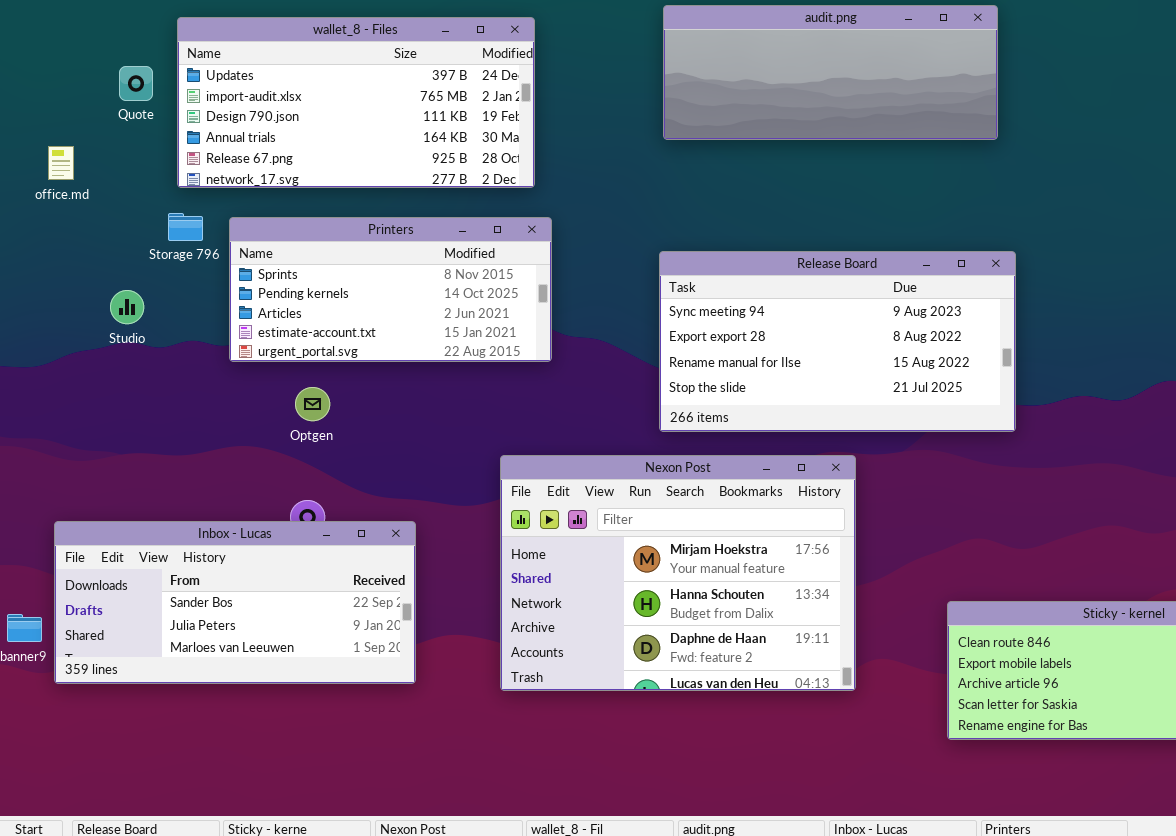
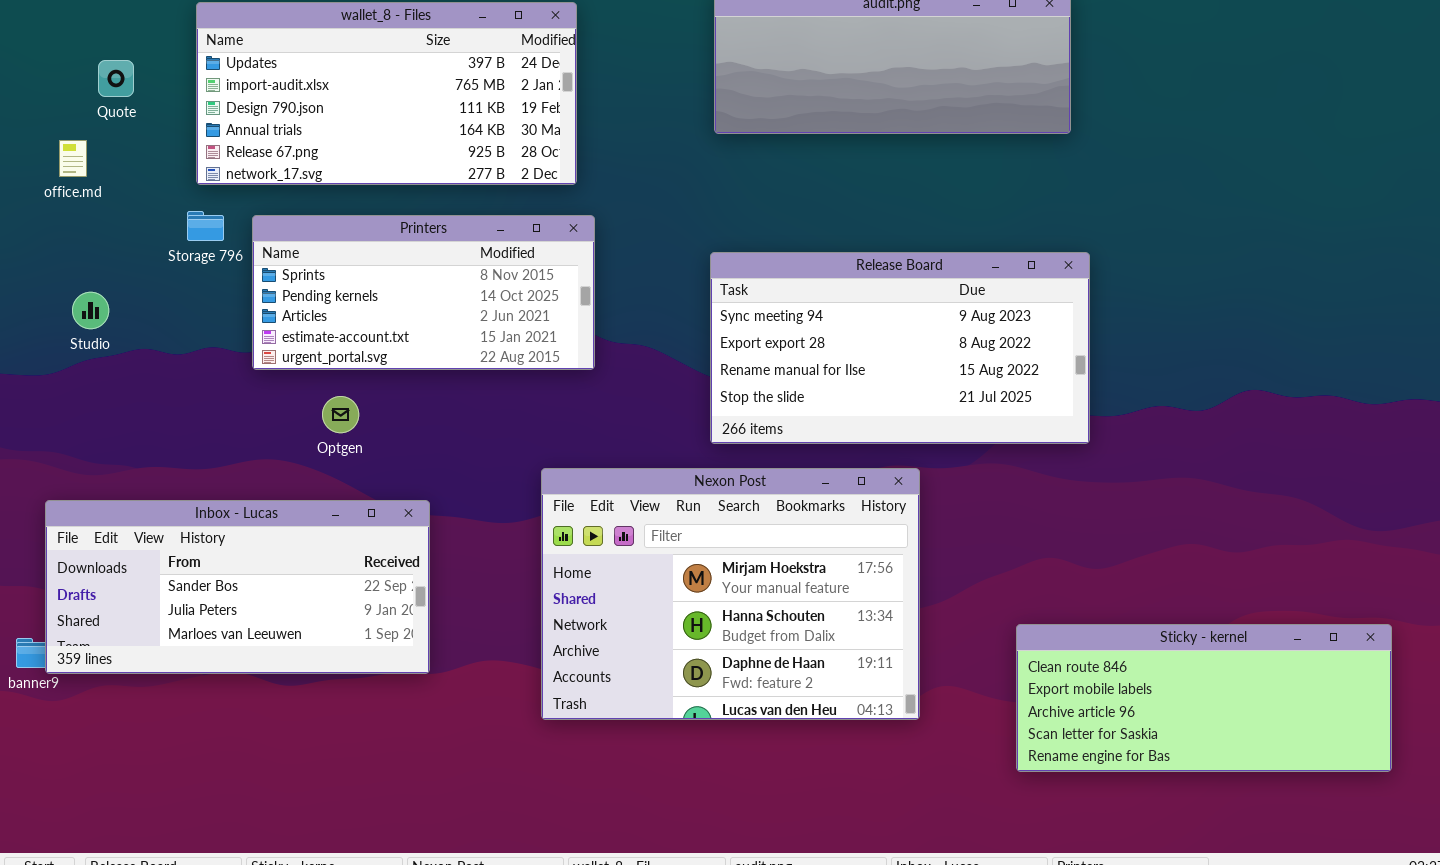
Quote: [119,66,153,101] -> [98,60,134,97], moved
Studio: [110,290,144,324] -> [72,292,109,329], moved
Inbox - Lucas: [54,521,416,684] -> [45,500,430,674], moved

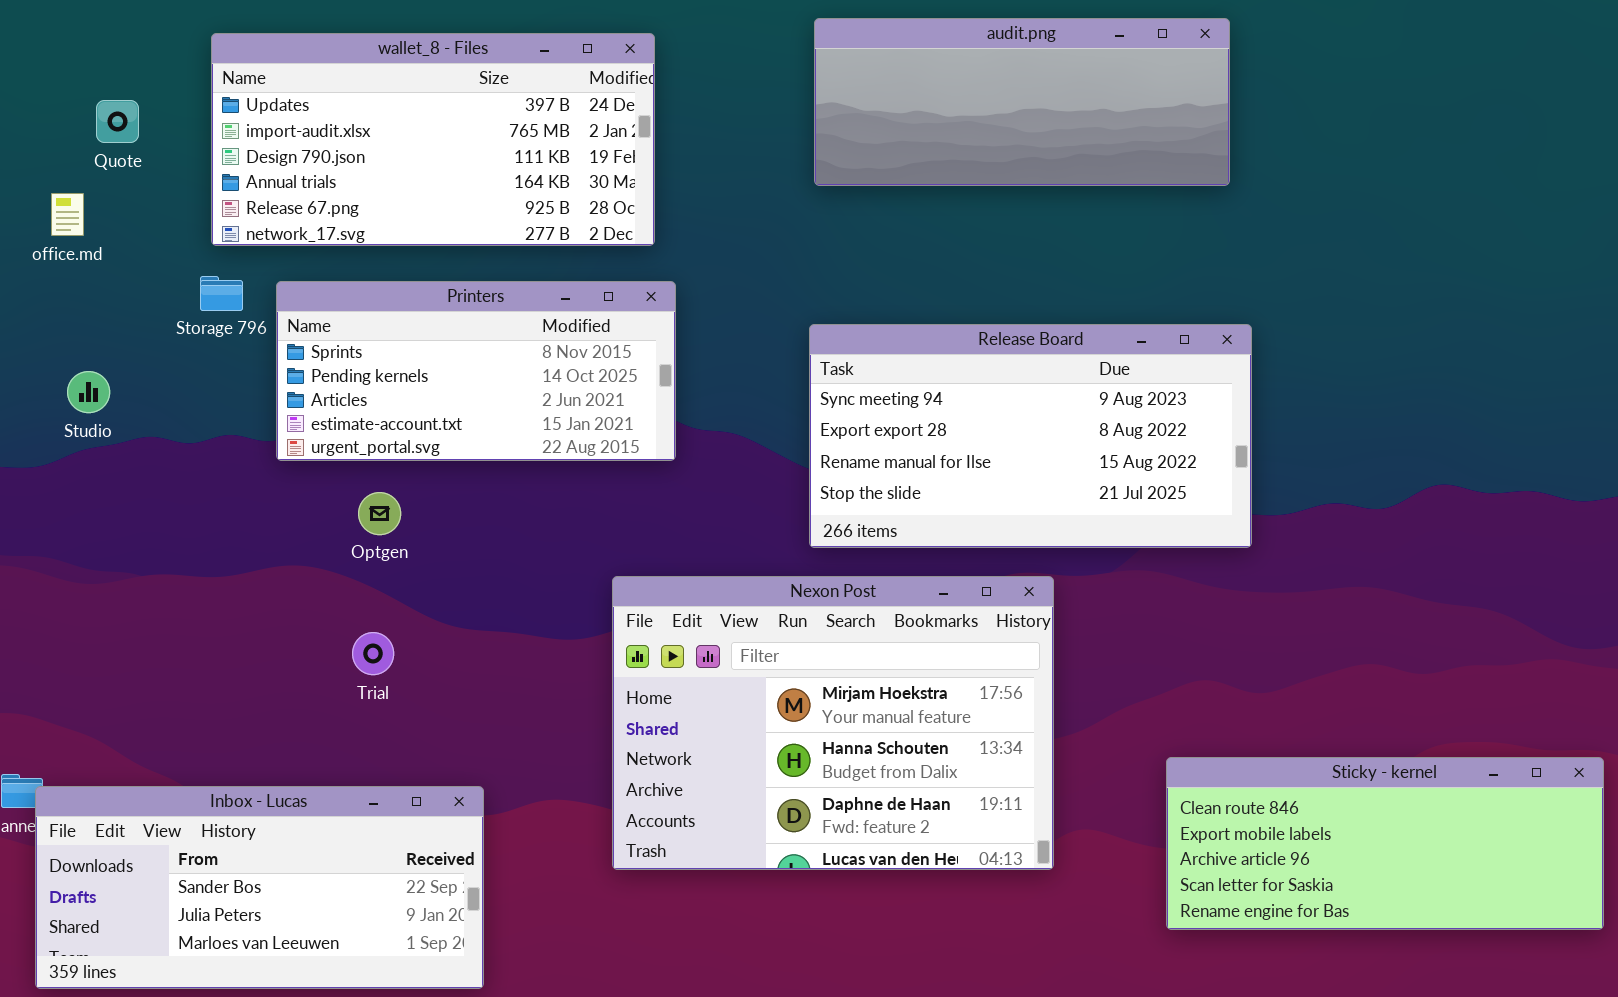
Inbox - Lucas: [45,500,430,674] -> [35,786,484,989], moved

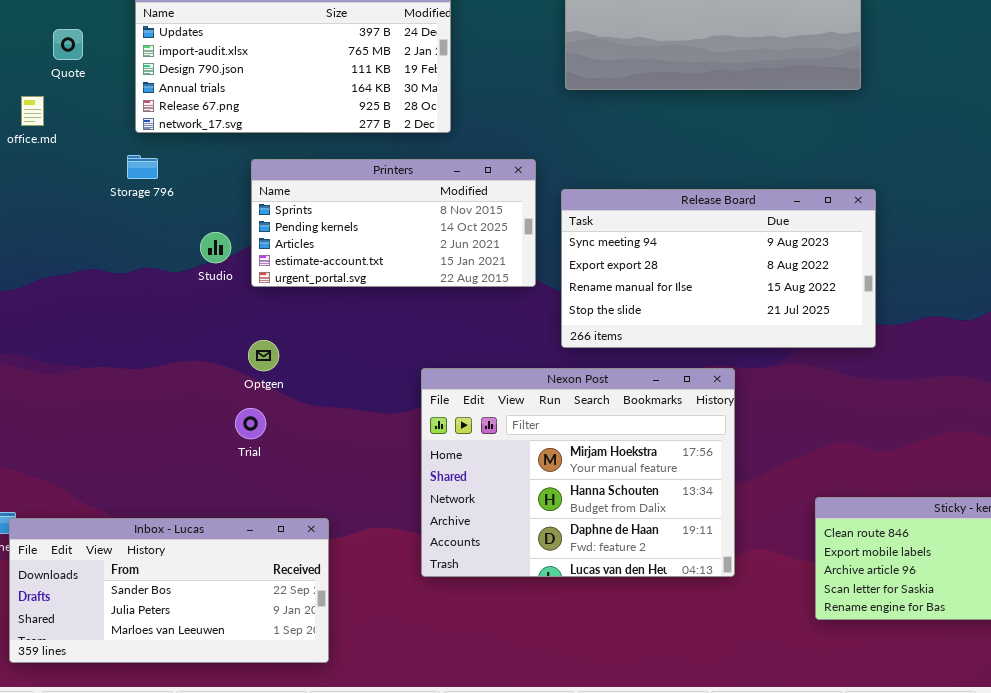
Printers: [276,281,676,461] -> [251,159,536,287], moved
Studio: [67,371,110,413] -> [200,232,231,263], moved
Optgen: [358,492,401,535] -> [248,340,279,371], moved

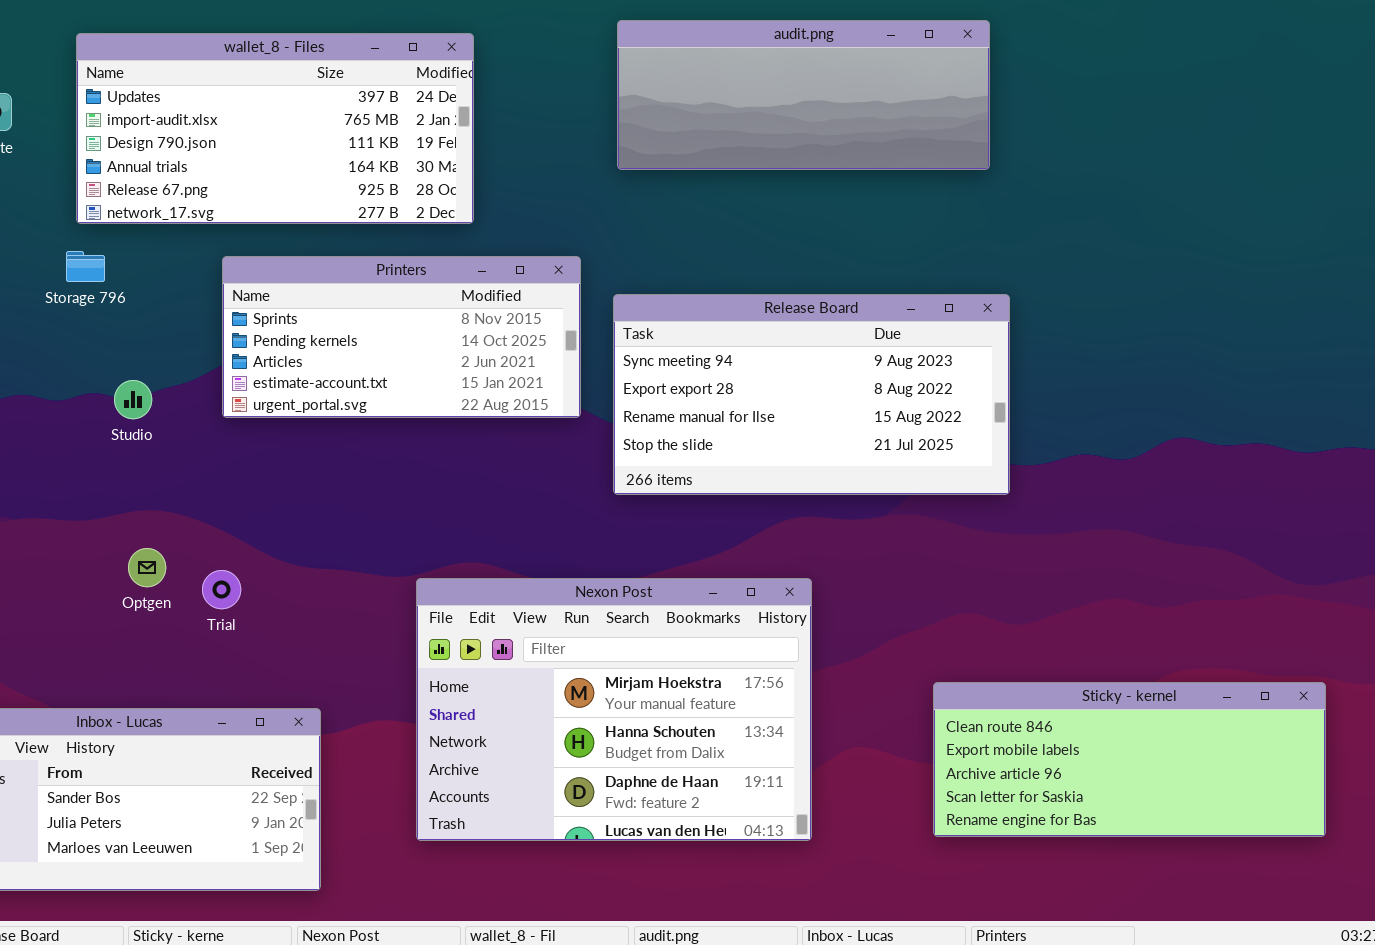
Studio: [200,232,231,263] -> [114,380,152,419], moved
Optgen: [248,340,279,371] -> [128,548,166,587], moved
Nexon Post: [421,368,735,577] -> [416,578,812,841], moved

